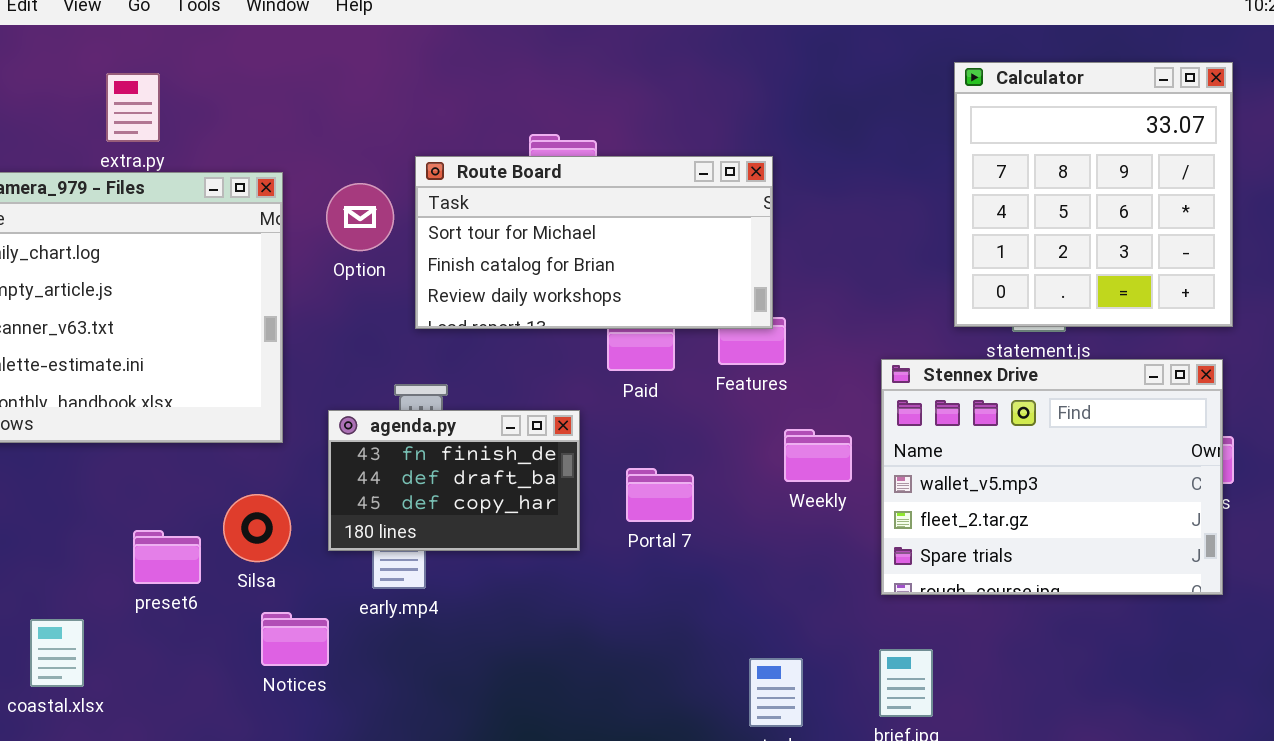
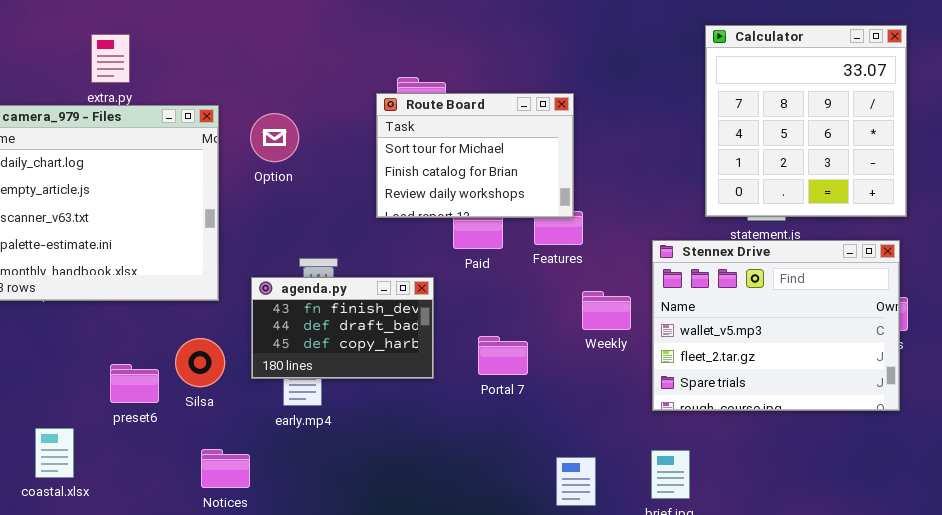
Route Board: [415,156,773,329] -> [376,93,574,218], resized
Portal 7: [626,468,694,522] -> [478,336,528,375], moved
Notices: [261,612,329,666] -> [201,449,250,488], moved

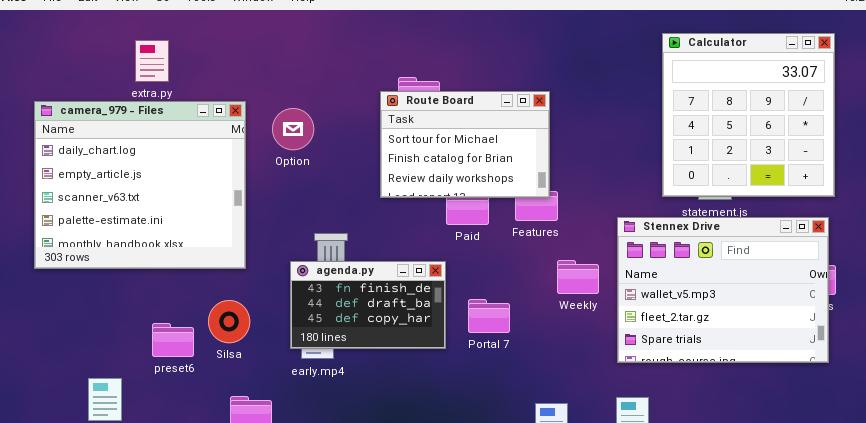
agenda.py: [251,277,434,379] -> [290,261,446,349], moved

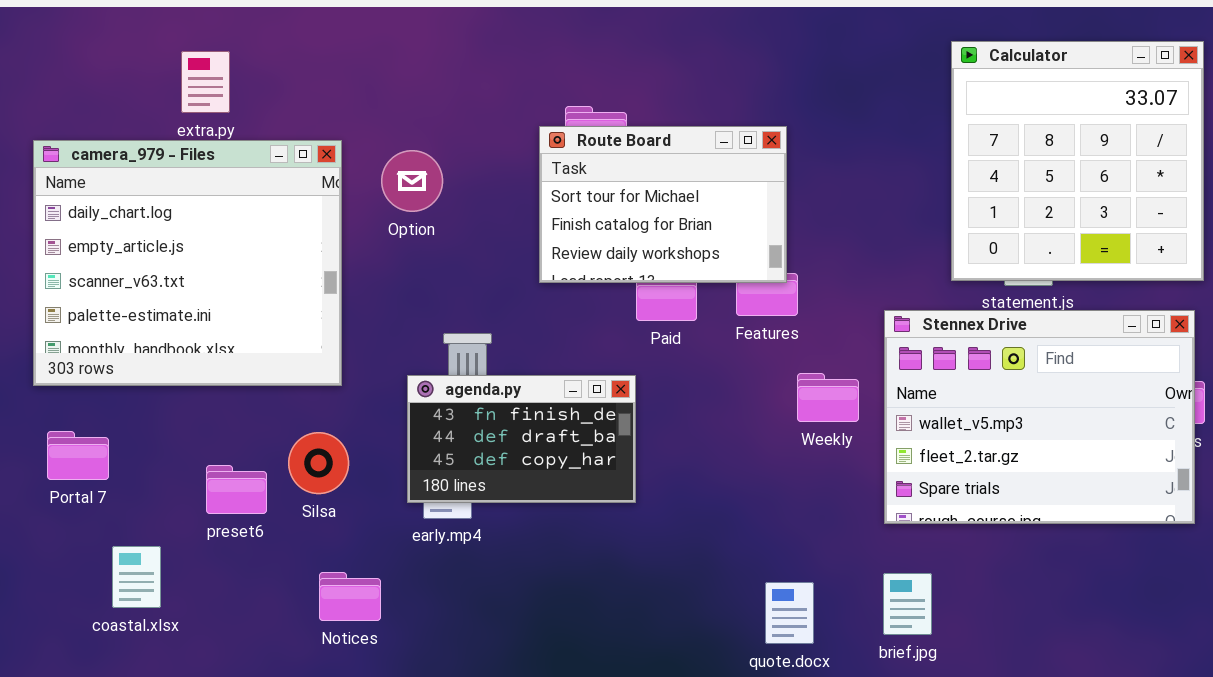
Portal 7: [468,299,510,333] -> [47,431,109,480], moved

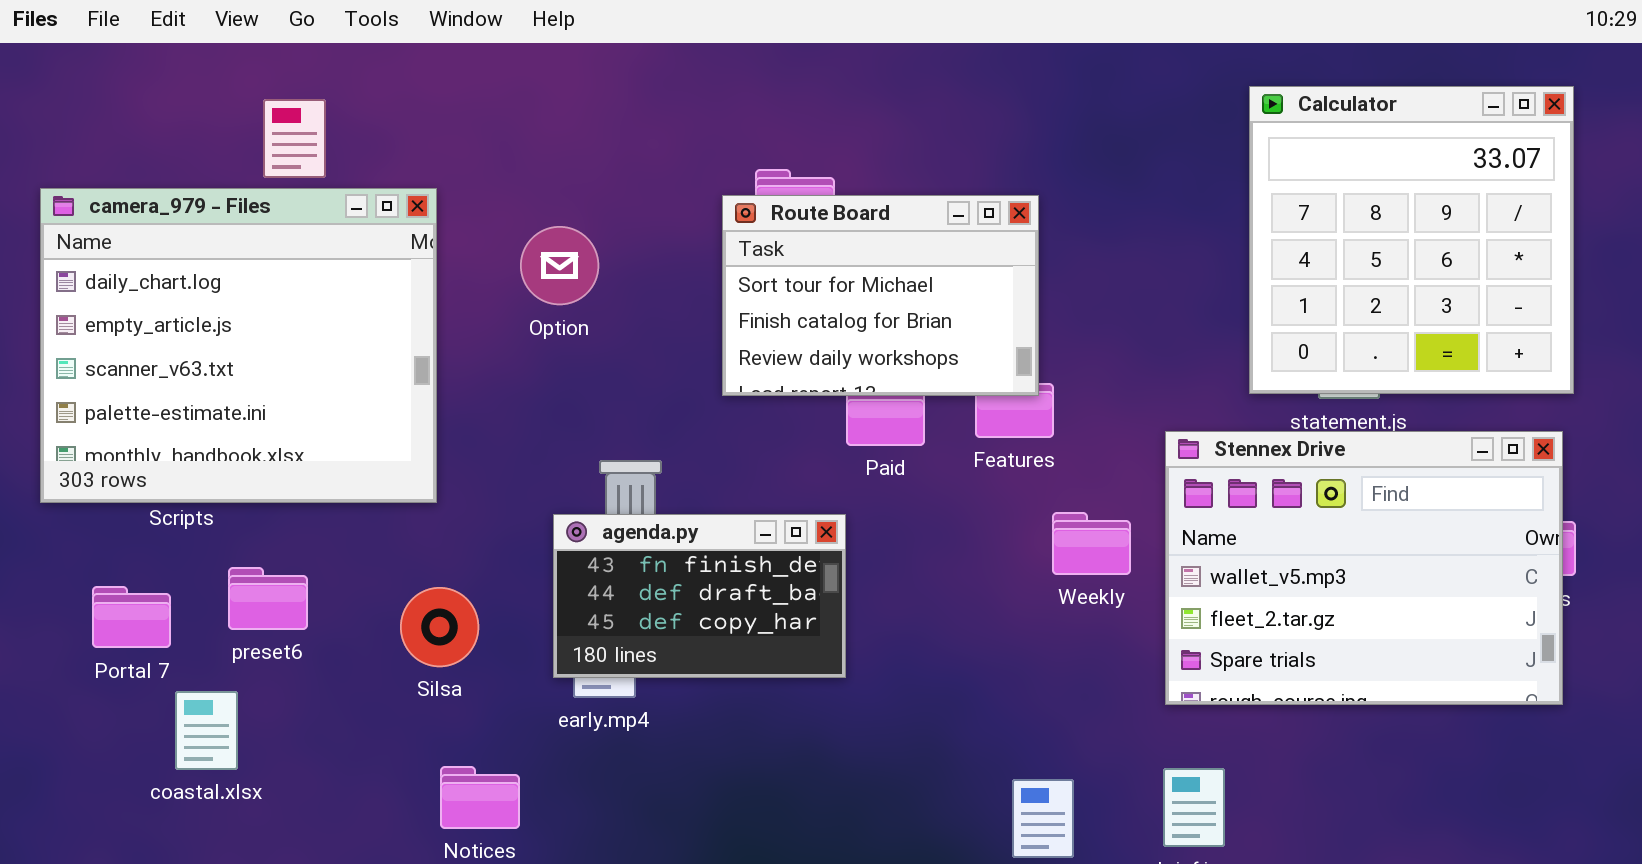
camera_979 - Files: [33,140,342,386] -> [40,188,437,503], moved
preset6: [206,465,267,514] -> [228,567,308,630], moved
coastal.xlsx: [112,546,161,608] -> [175,691,238,770], moved

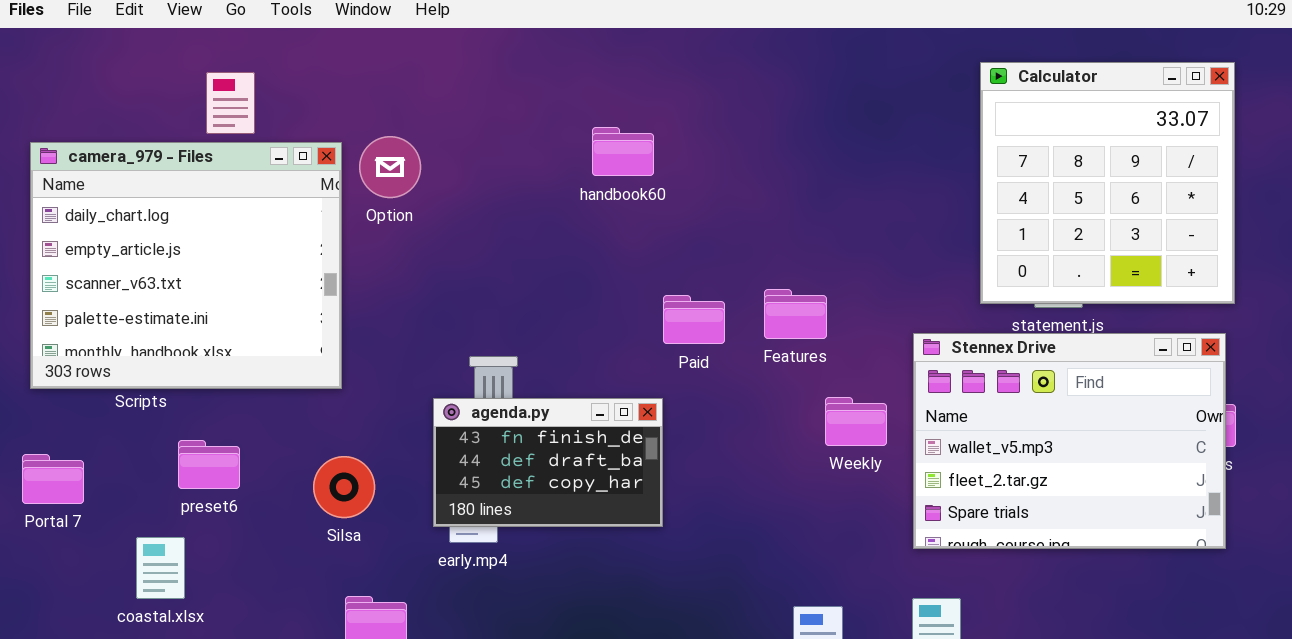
Route Board: [722,195,1039,396] -> none, closed
Option: [520,226,599,305] -> [359,136,421,198], moved
Portal 7: [92,586,171,648] -> [22,454,84,504], moved

